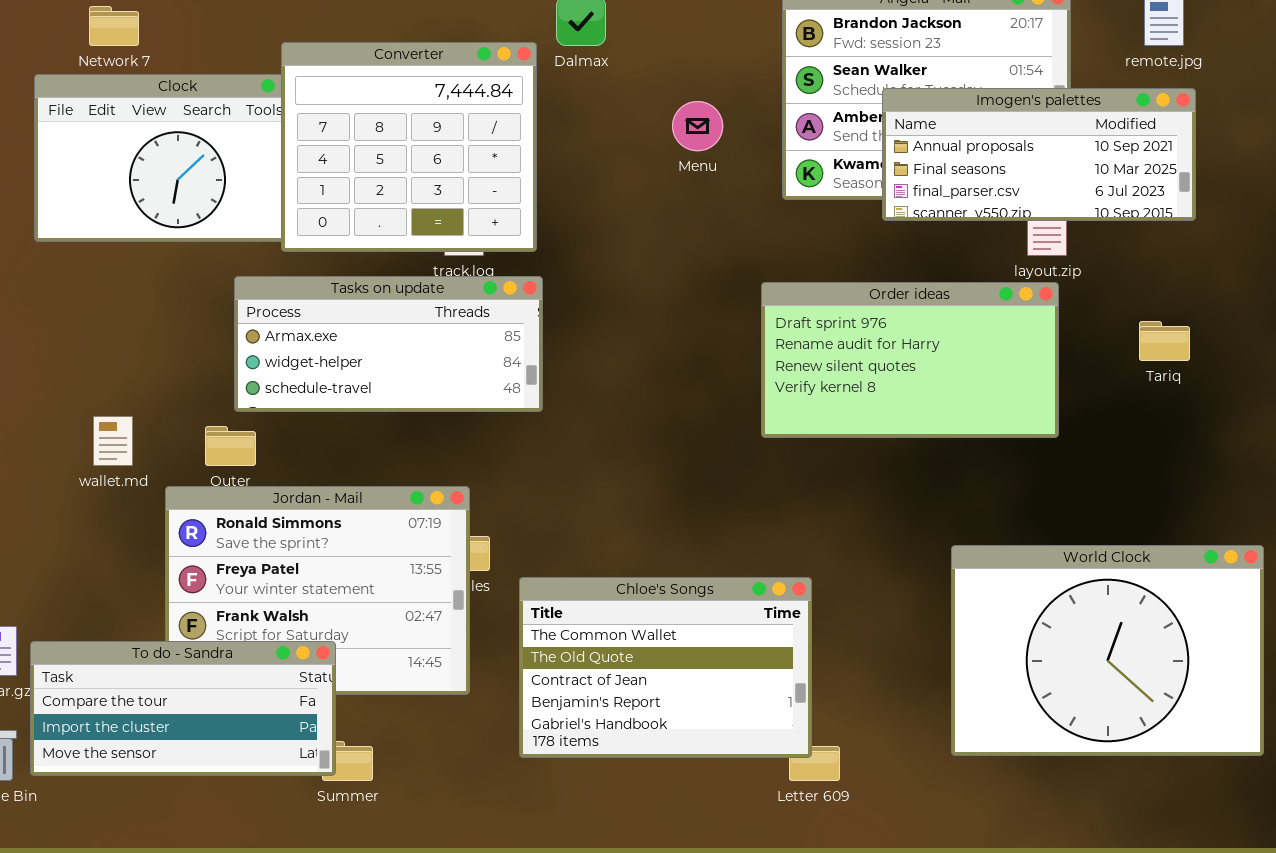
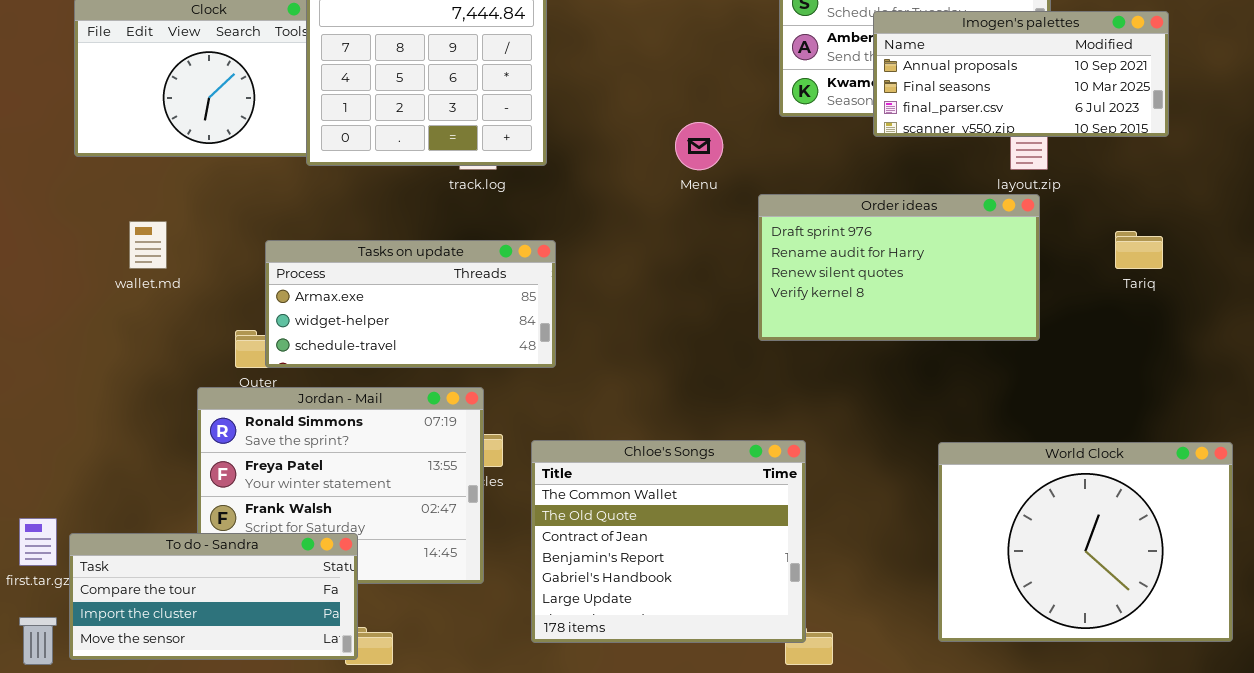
Menu: [672,101,723,151] -> [675,122,723,170], moved
Tasks on update: [234,276,543,412] -> [265,240,556,368], moved
wallet.md: [93,416,133,466] -> [129,221,167,269], moved
Chloe's Songs: [519,577,812,758] -> [531,440,806,643], resized

